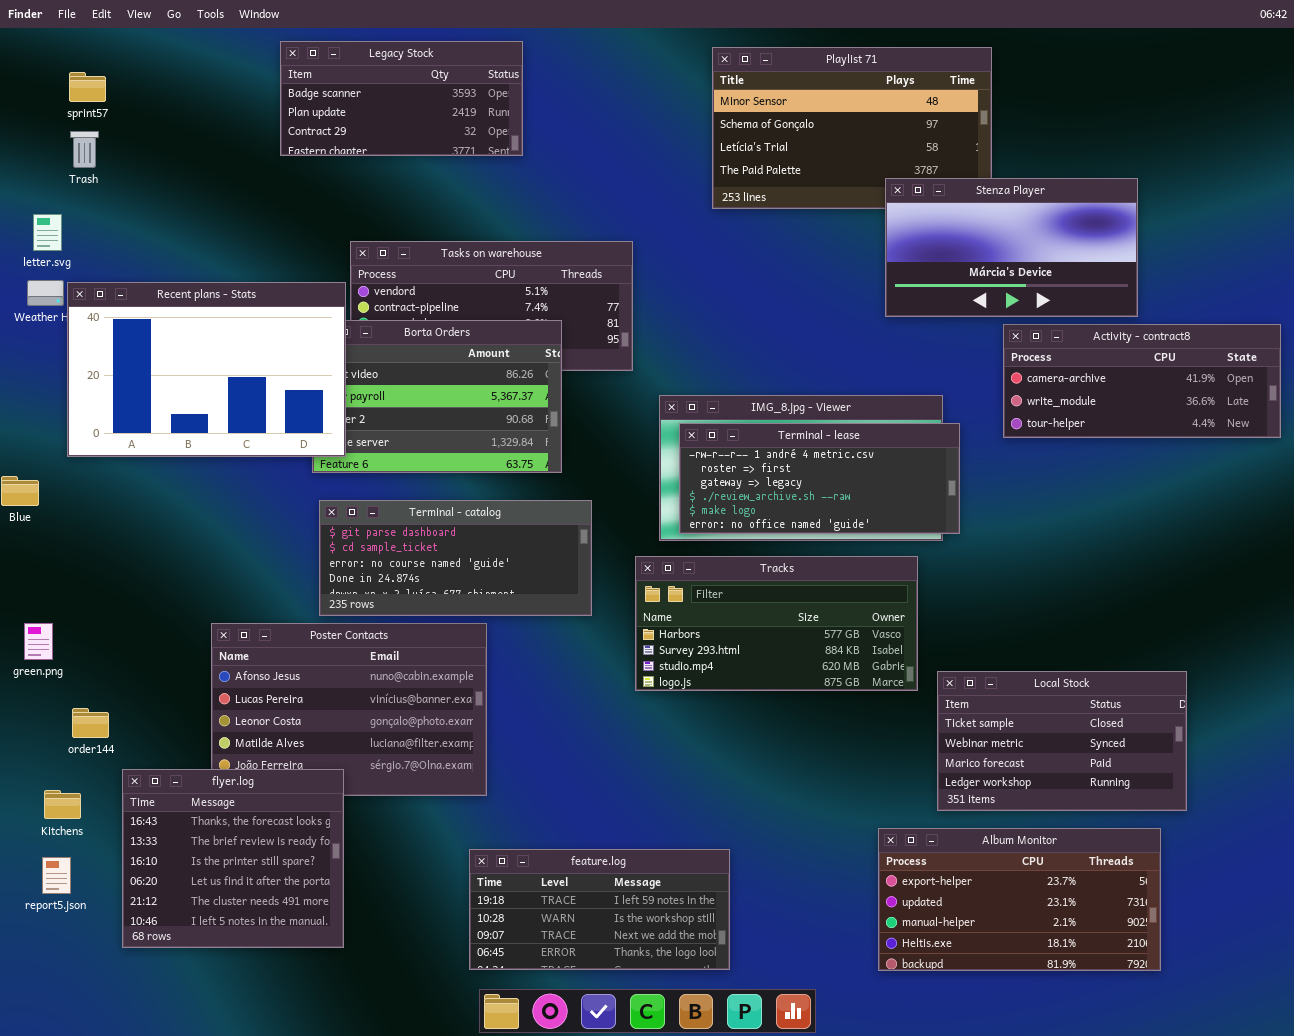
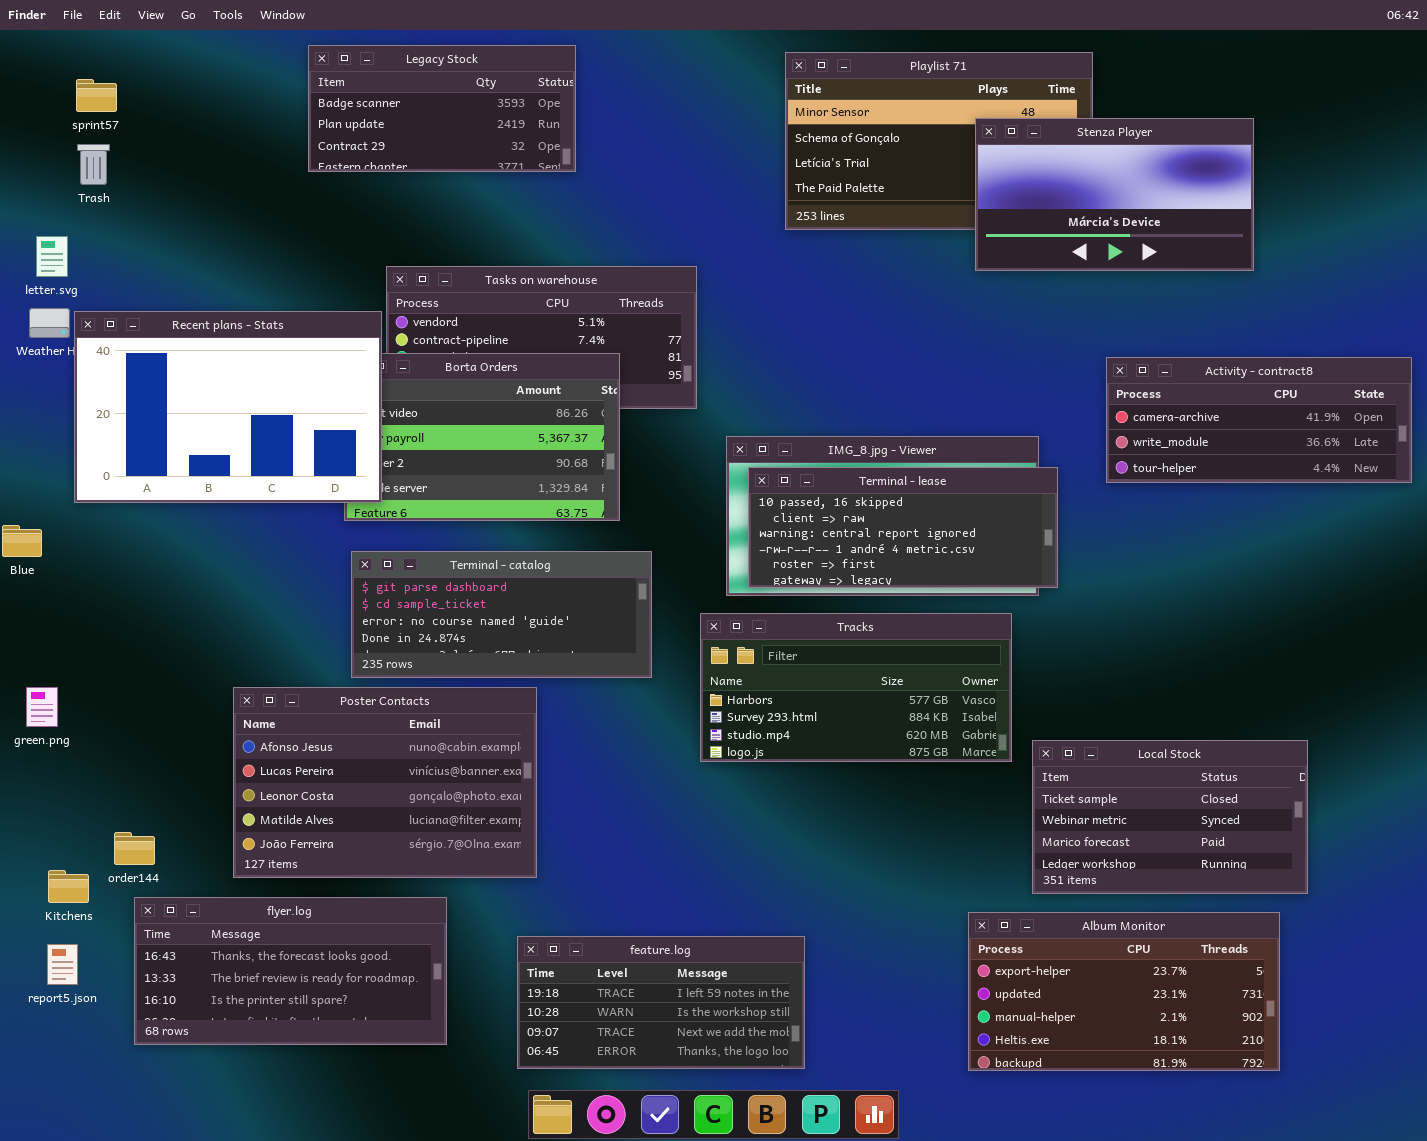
Stenza Player: [885,178,1138,317] -> [975,118,1254,271], moved
Terminal - lease: [679,423,960,534] -> [748,467,1058,588], scrolled up 3 rows
order144: [72,708,109,738] -> [114,832,155,865], moved
flyer.log: [122,769,344,948] -> [134,897,447,1045], resized

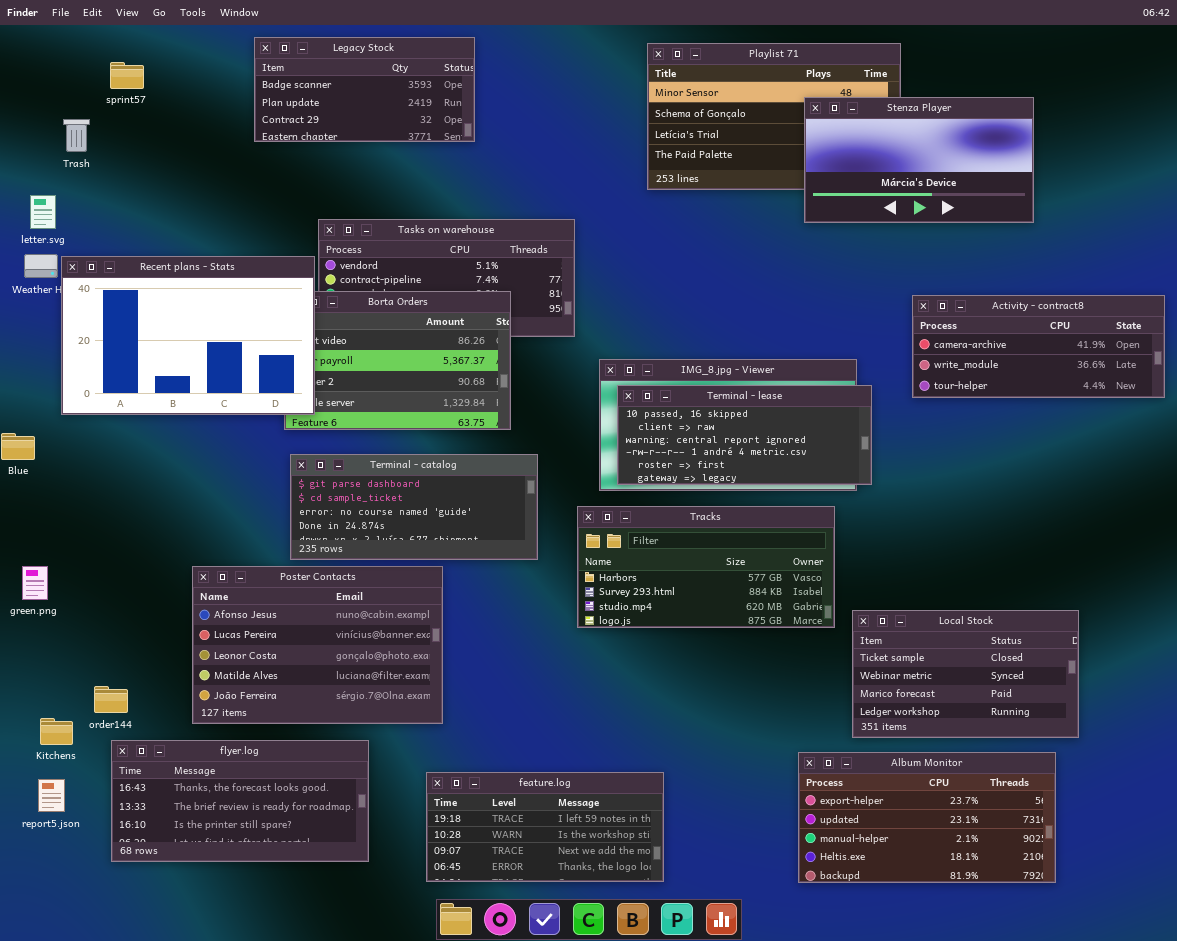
sprint57: [76,79,117,112] -> [110,62,144,89], moved

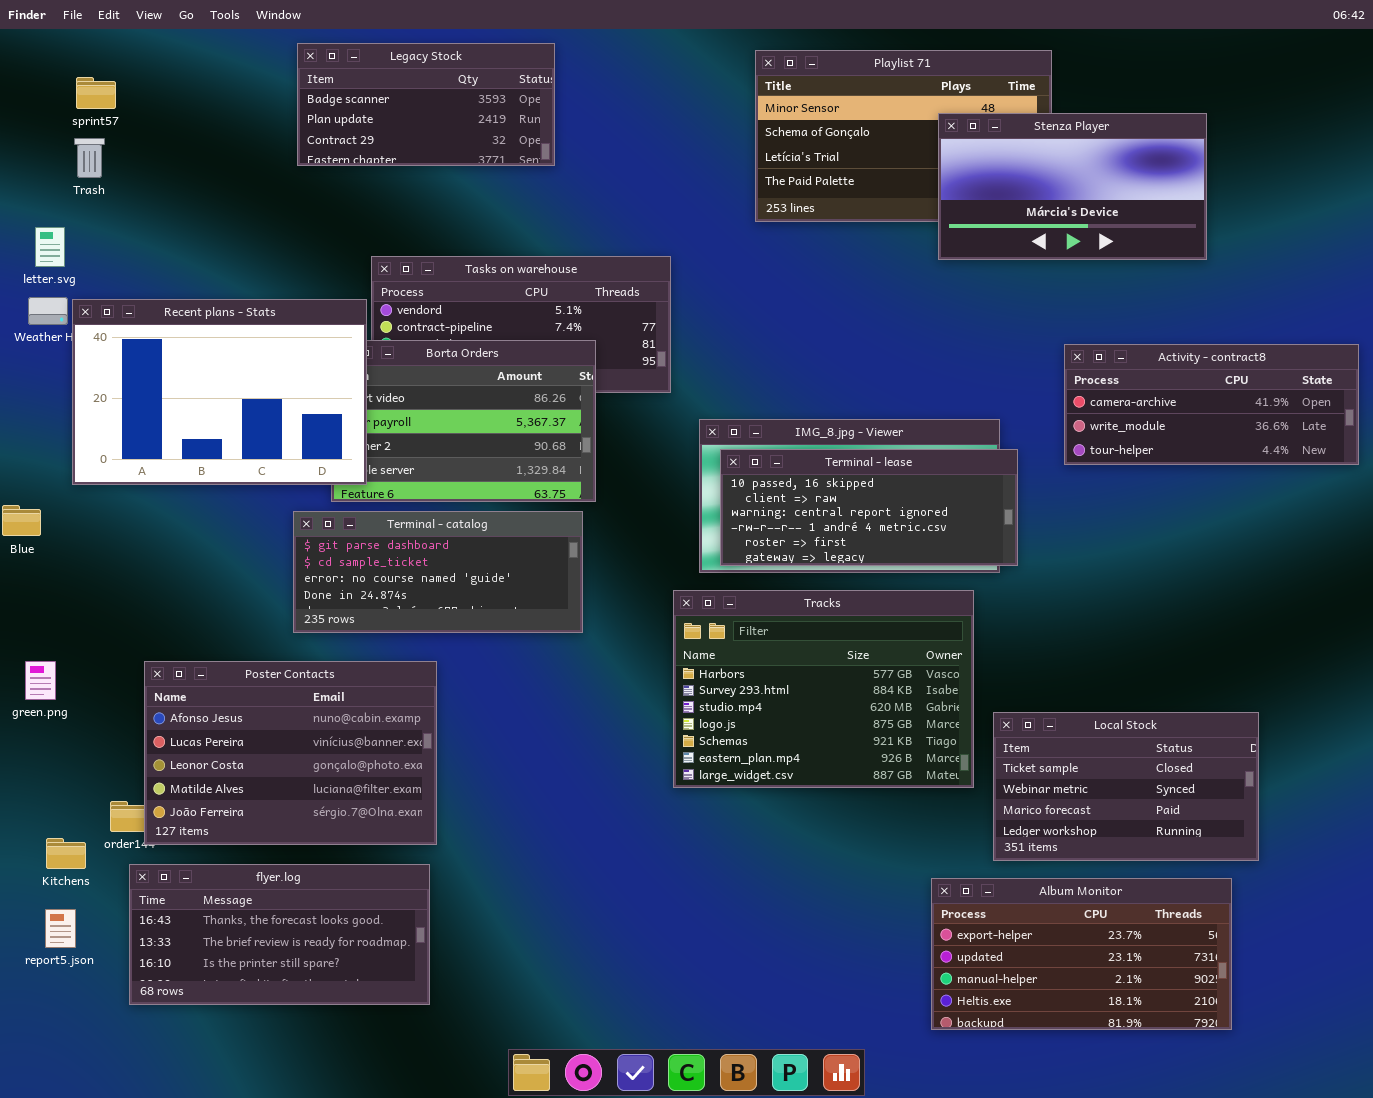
sprint57: [110,62,144,89] -> [76,77,116,109], moved
Terminal - catalog: [290,454,538,560] -> [293,511,583,633], moved
Tracks: [577,506,835,628] -> [673,590,974,788], resized
Poster Contacts: [192,566,443,724] -> [144,661,437,845], moved
feature.log: [426,772,664,882] -> none, closed

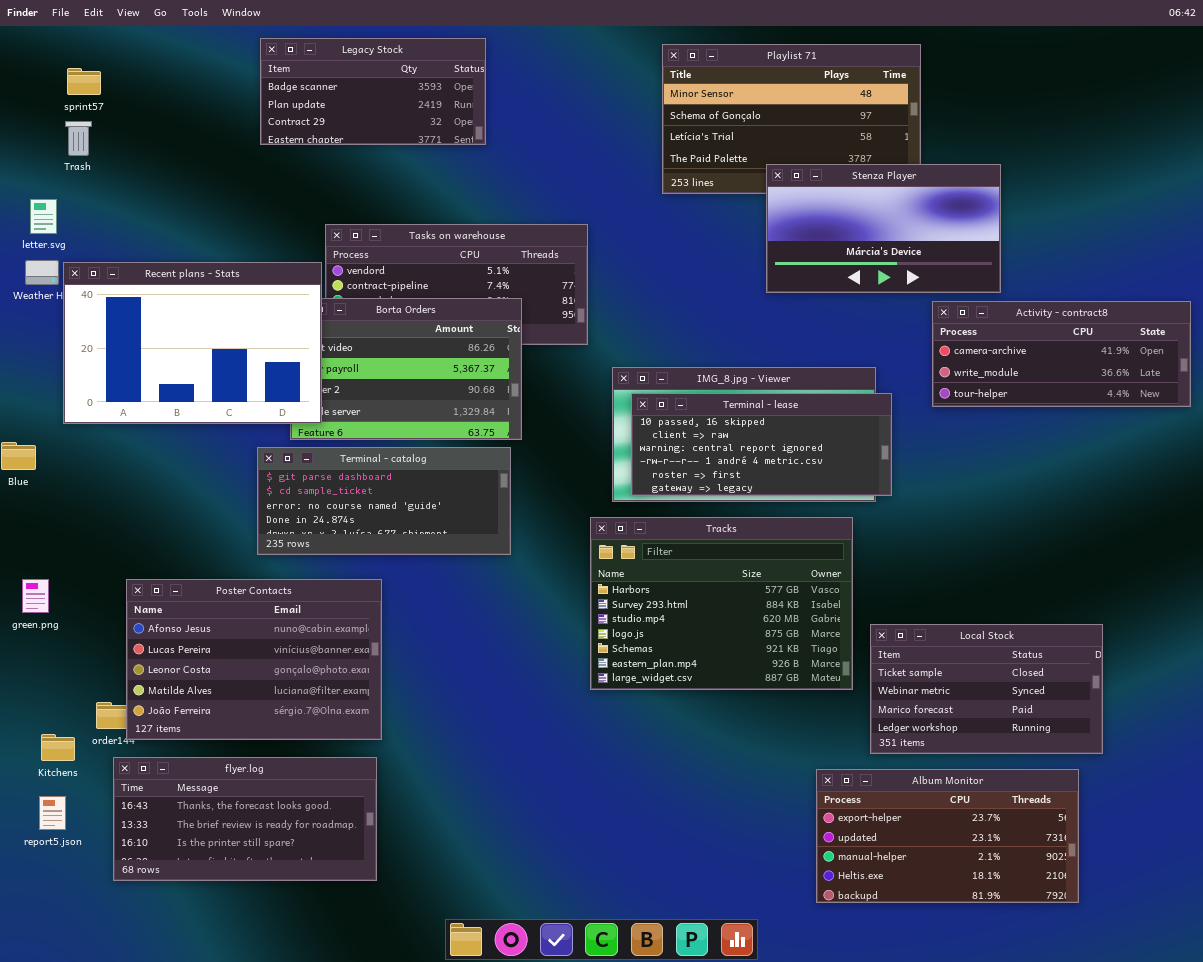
Stenza Player: [938,113,1207,260] -> [766,164,1001,293], moved

